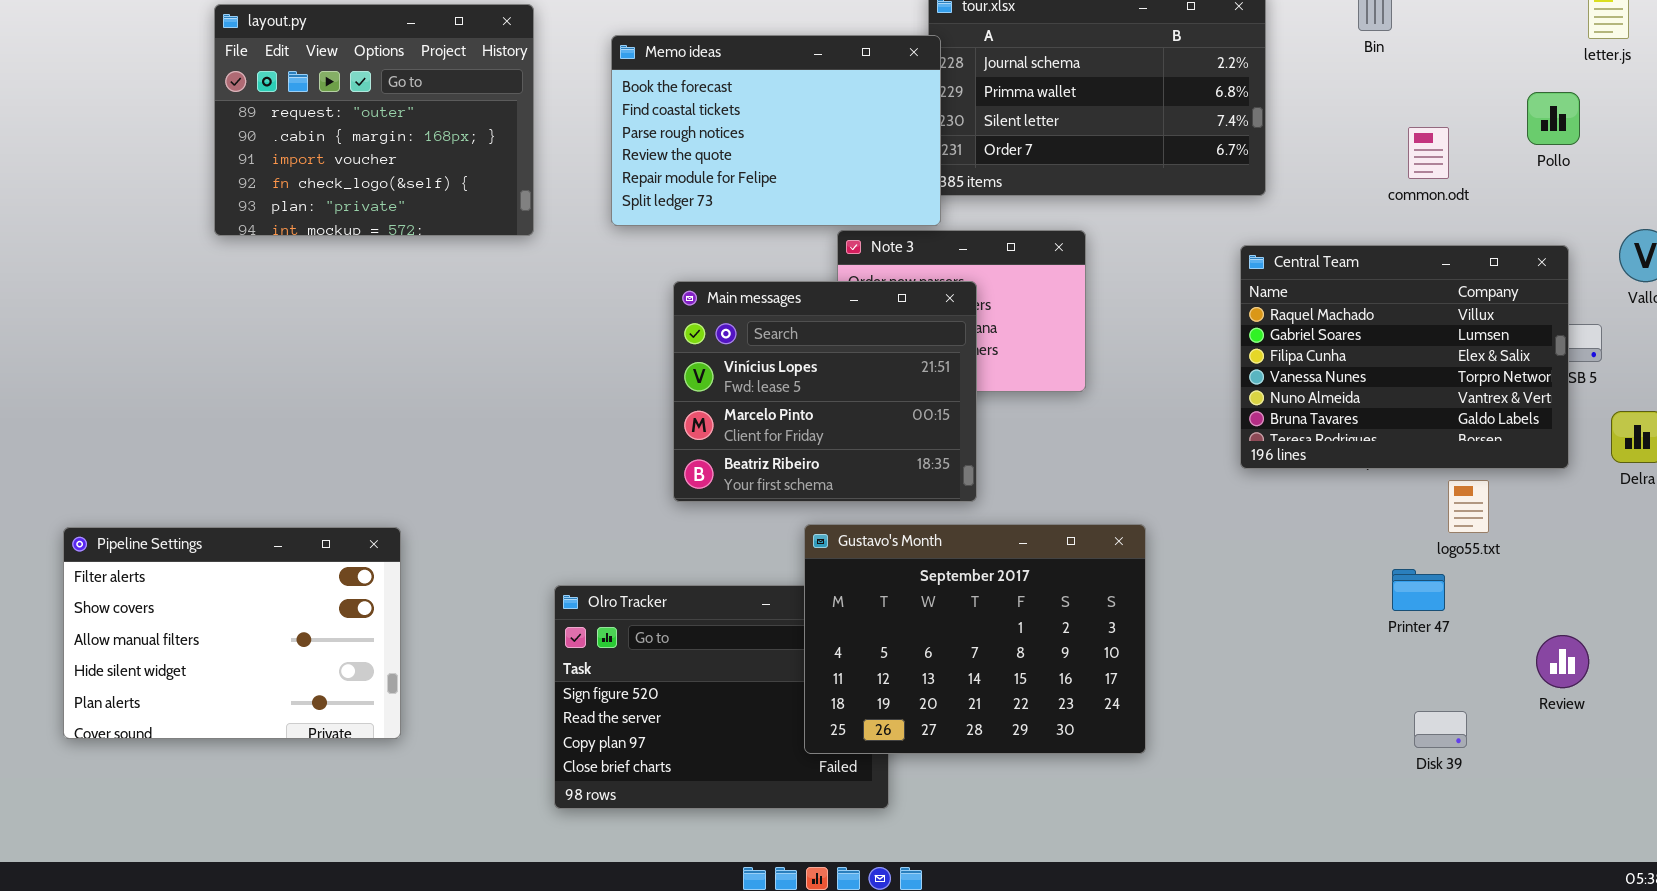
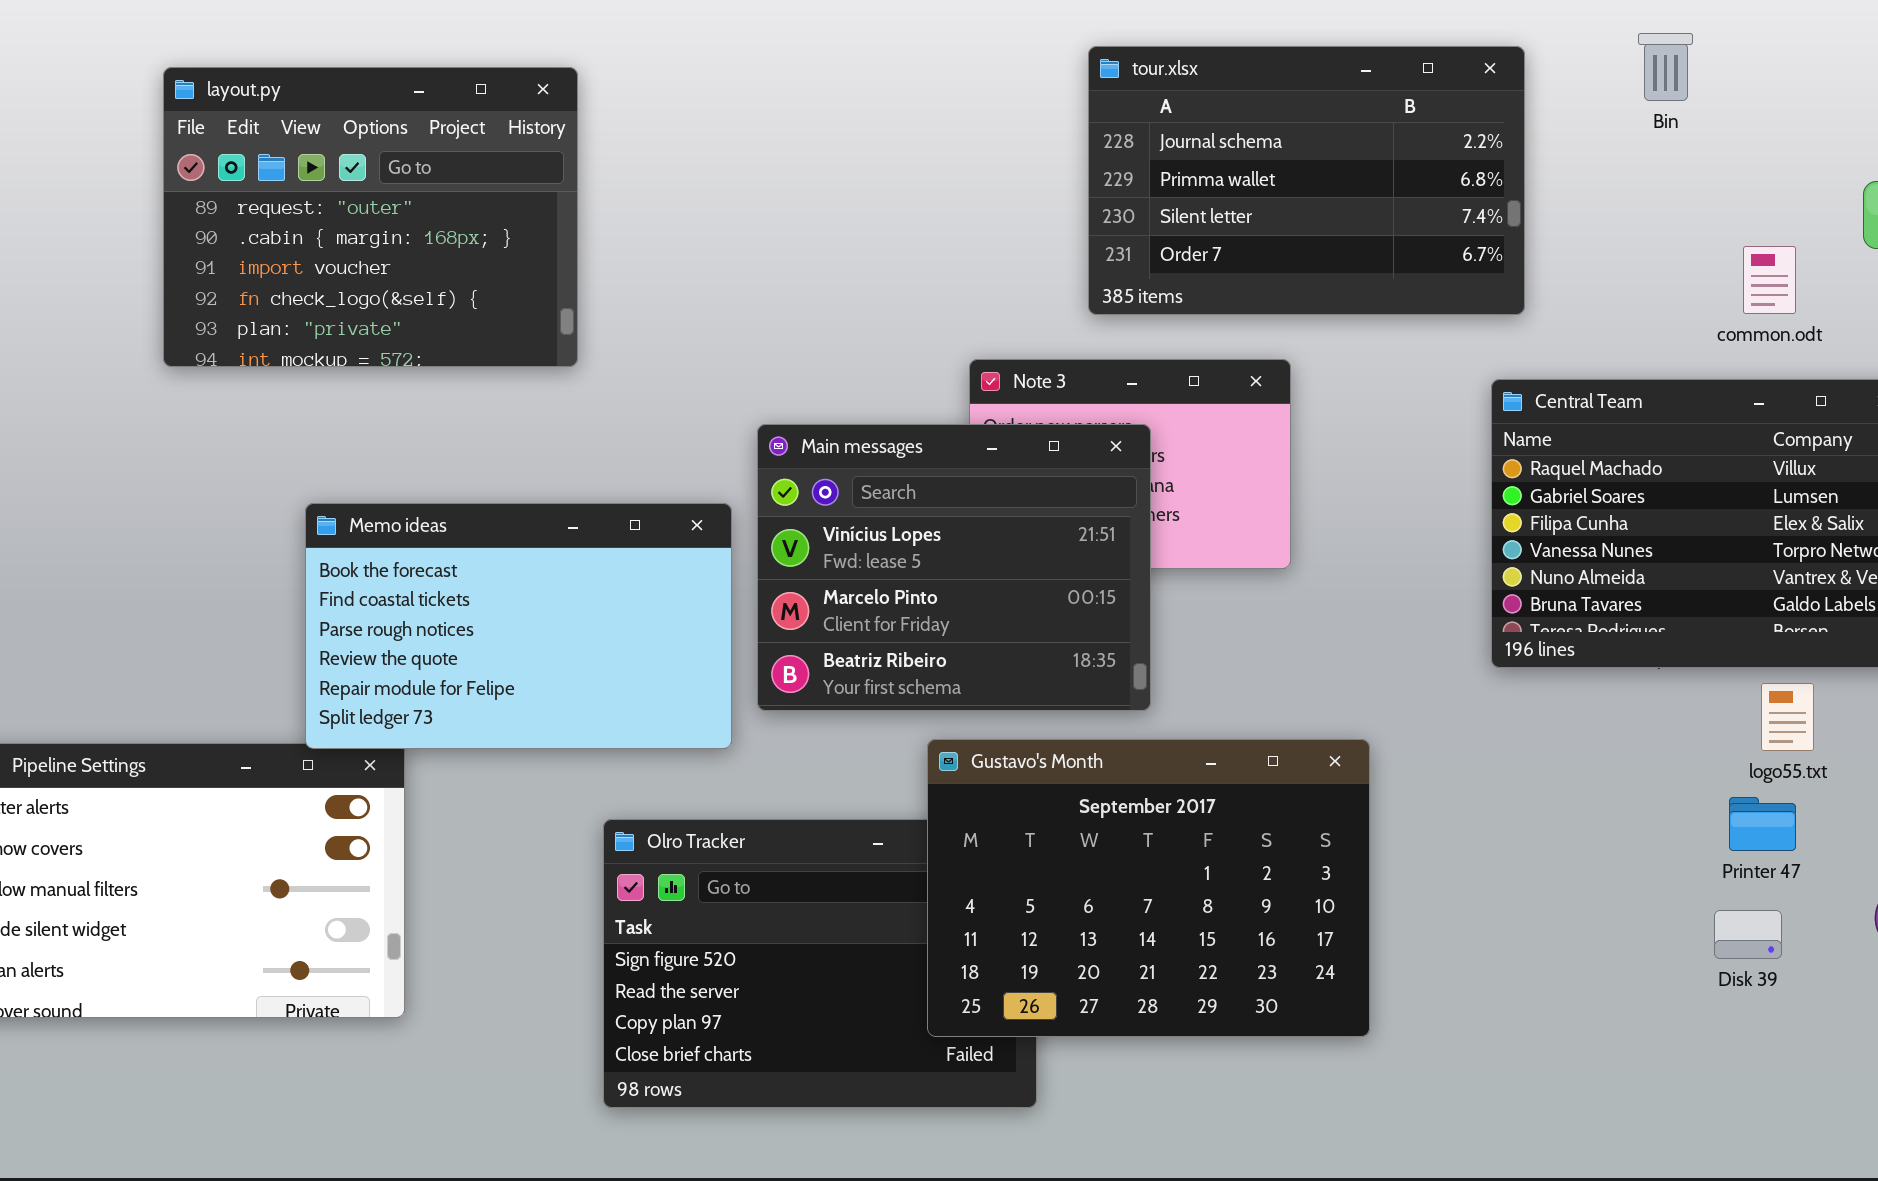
Memo ideas: [611,35,941,226] -> [305,503,732,749], moved
common.odt: [1408,127,1449,179] -> [1743,246,1796,314], moved
Printer 47: [1392,569,1445,611] -> [1729,797,1796,851], moved
Disk 39: [1414,711,1467,748] -> [1714,910,1782,959], moved

